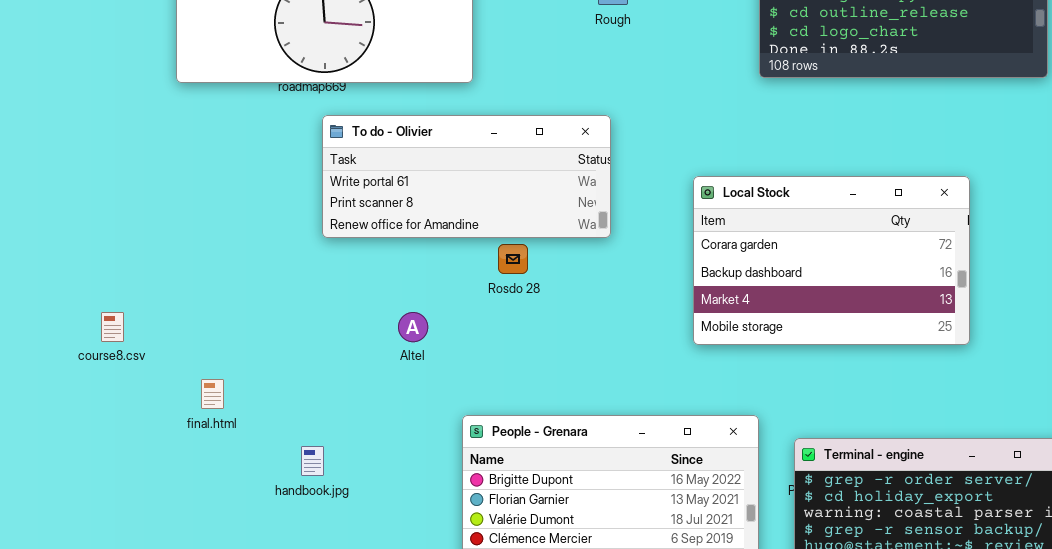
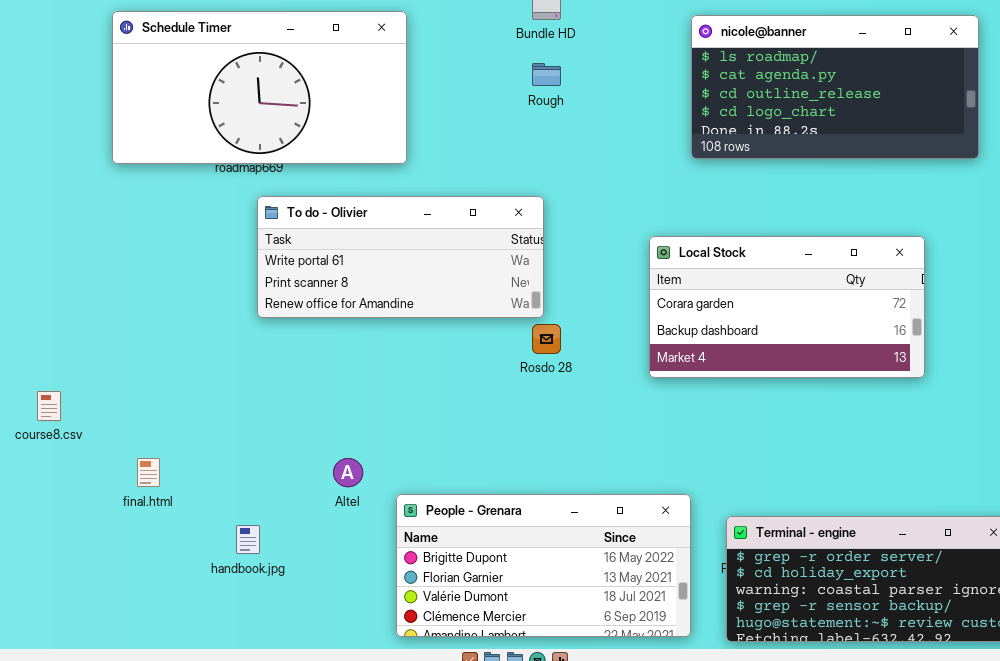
Local Stock: [693,176,970,345] -> [649,236,925,378], moved, resized
Rosdo 28: [498,244,528,274] -> [532,324,561,354], moved
Altel: [398,312,428,342] -> [333,458,363,487], moved

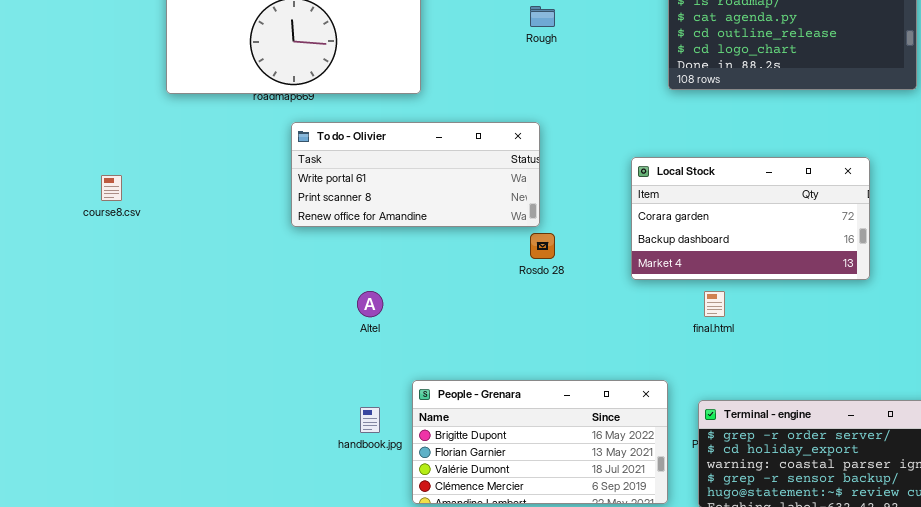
course8.csv: [37,391,61,421] -> [101,175,122,201], moved
final.html: [137,458,160,487] -> [704,291,725,317], moved
Altel: [333,458,363,487] -> [357,291,383,317], moved
handbook.jpg: [236,525,260,554] -> [360,407,380,433], moved

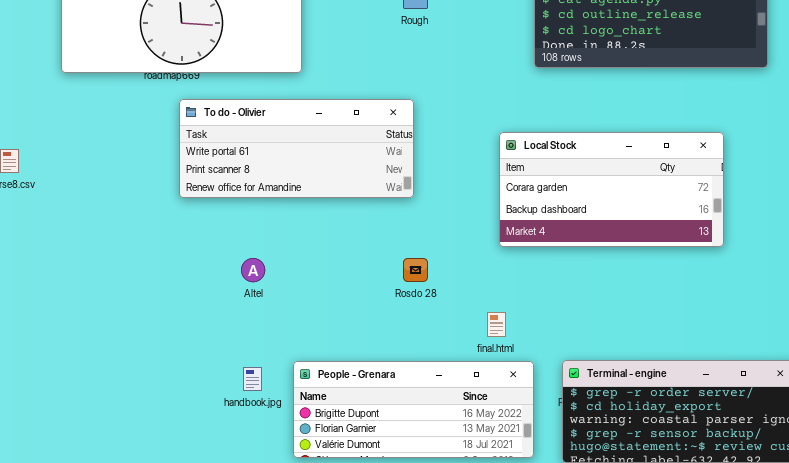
Rosdo 28: [530,233,555,259] -> [403,258,428,282], moved
final.html: [704,291,725,317] -> [487,312,506,337], moved
People - Grenara: [412,380,668,504] -> [293,361,534,458], resized

